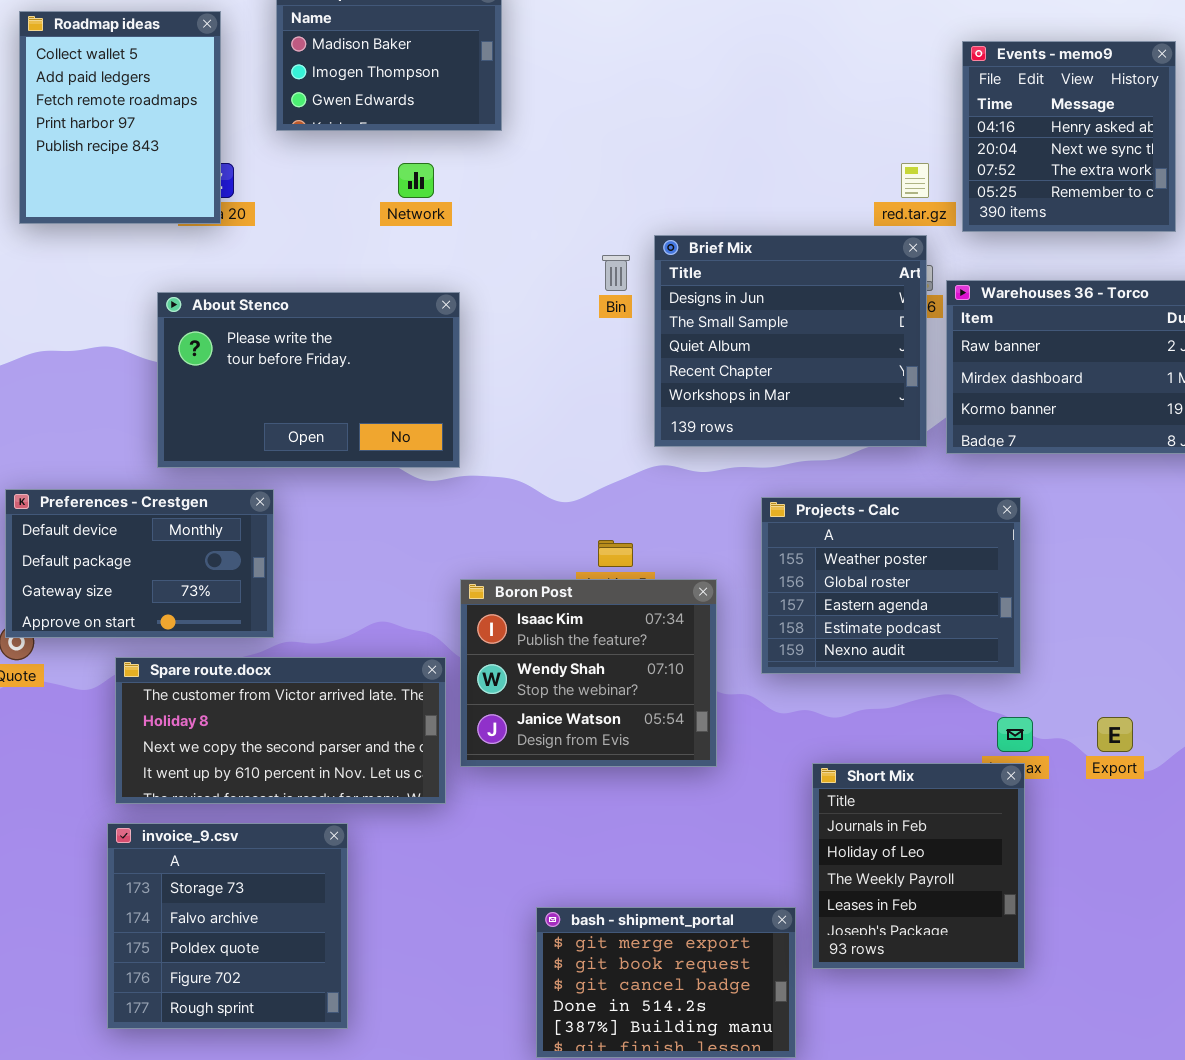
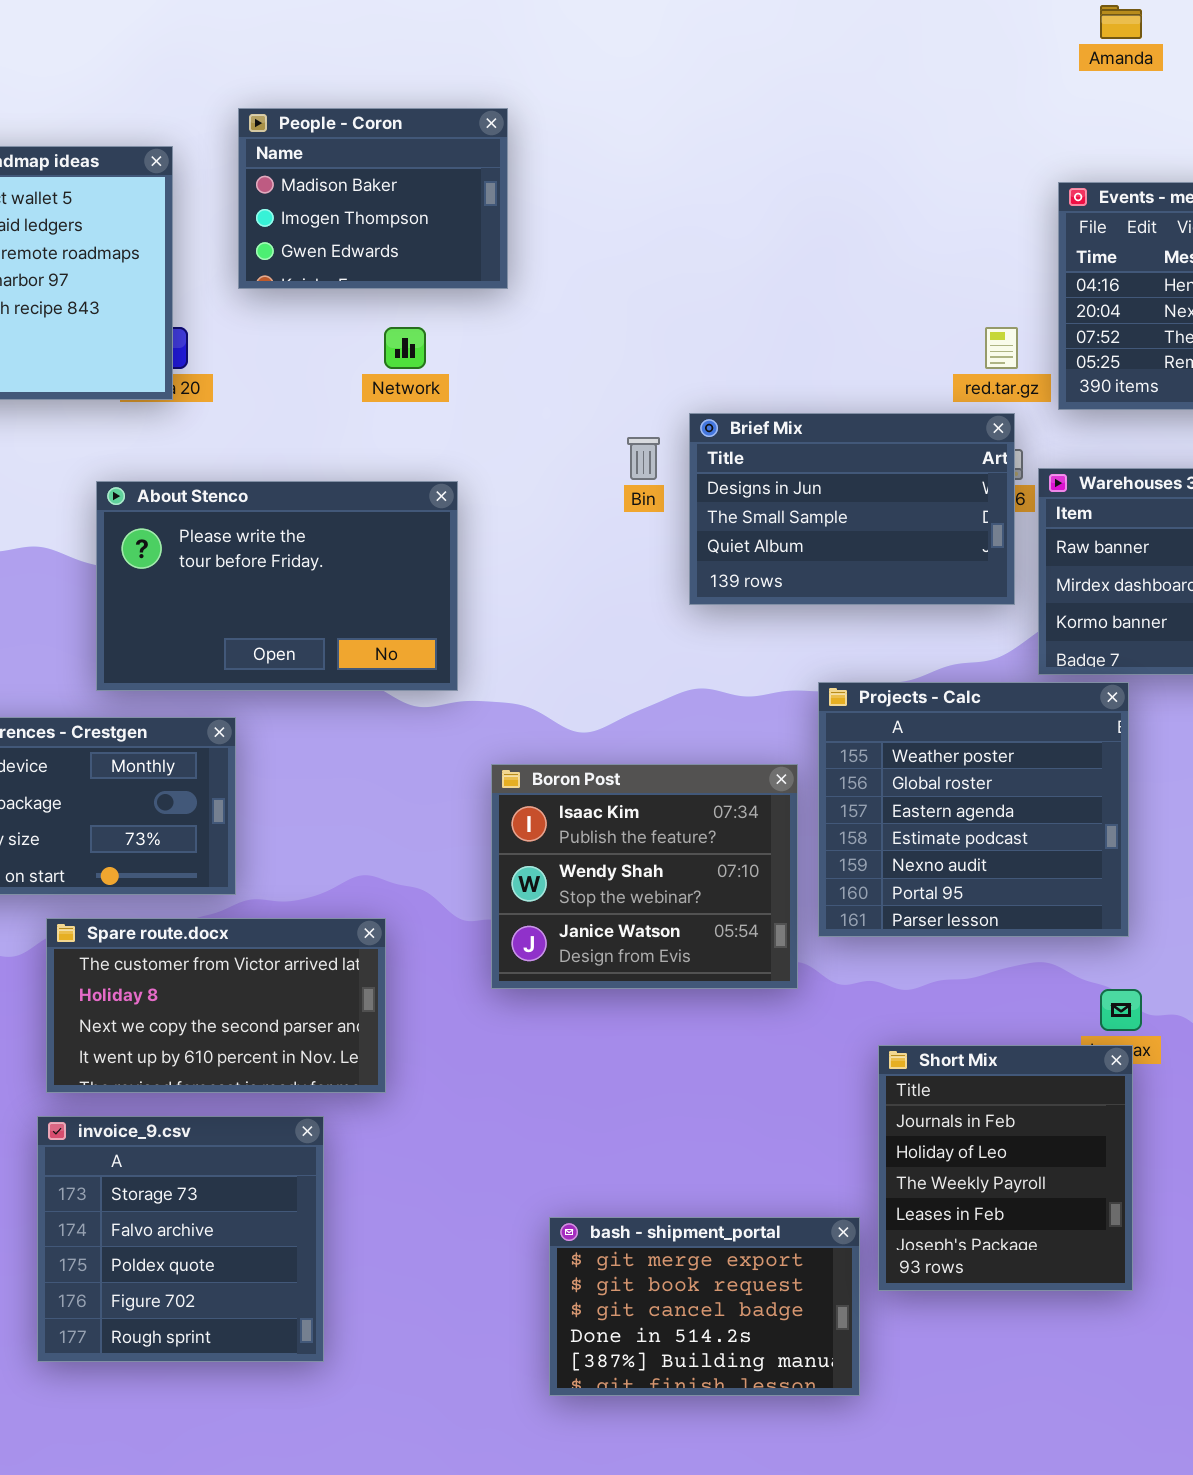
Brief Mix: [654,235,927,447] -> [689,413,1015,605], resized
Projects - Calc: [761,497,1021,674] -> [818,682,1129,937], resized
Boron Post: [460,579,717,767] -> [491,764,798,989], moved
Spare route.docx: [115,657,446,804] -> [46,918,386,1093], resized

